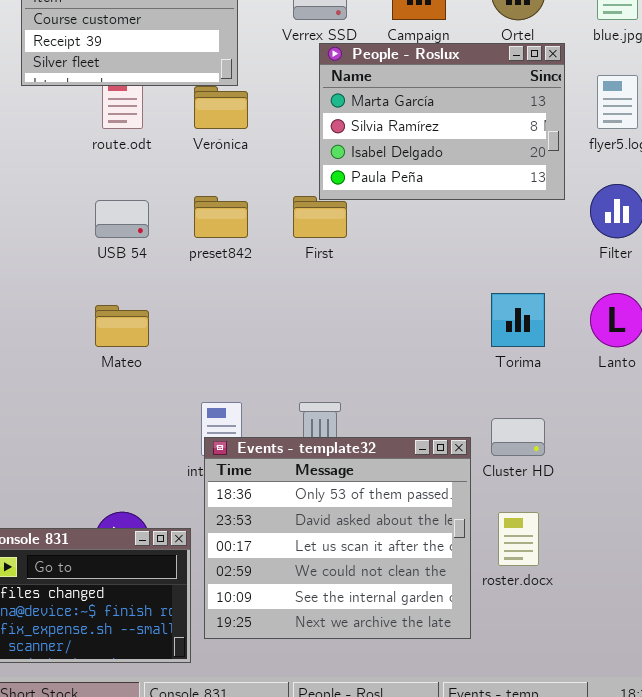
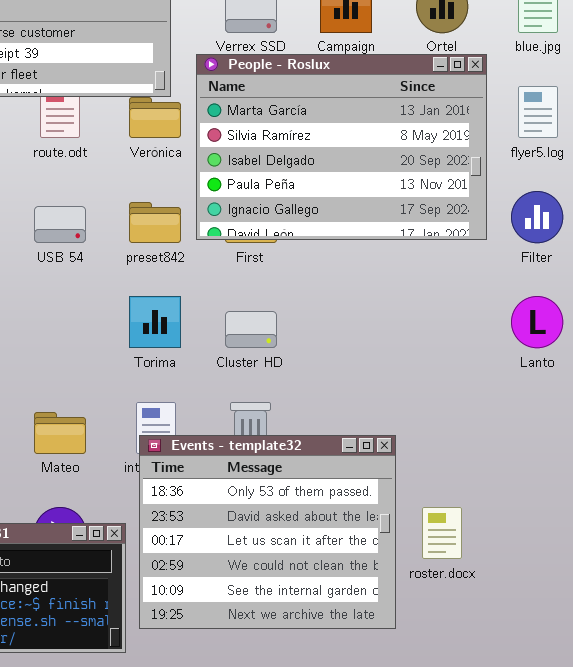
People - Roslux: [319,43,565,200] -> [196,54,487,240], resized
Torima: [491,293,545,347] -> [129,296,181,348], moved
Mateo: [95,305,149,347] -> [34,412,86,454], moved
Cluster HD: [491,418,545,456] -> [225,311,277,348], moved

